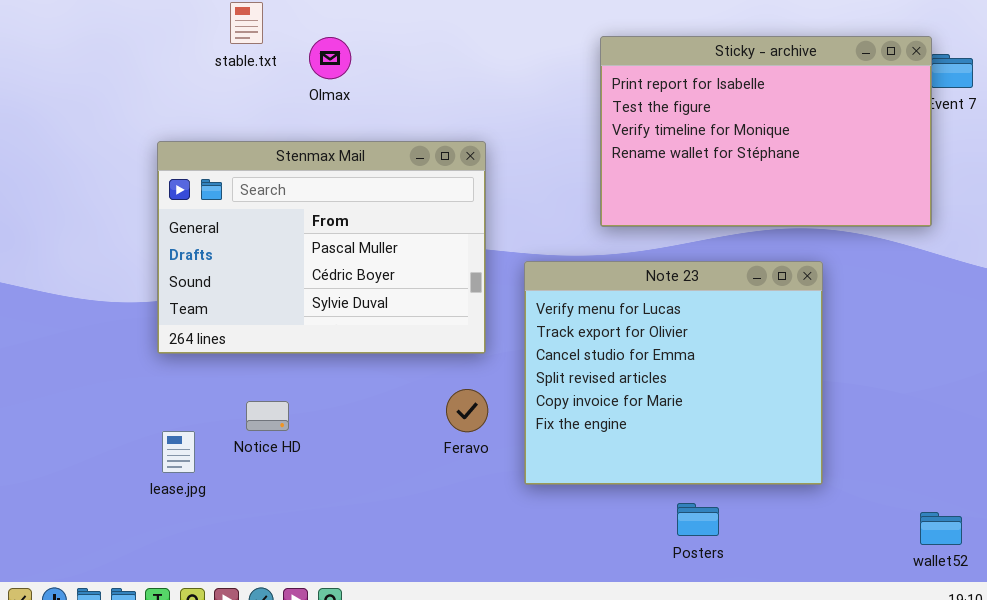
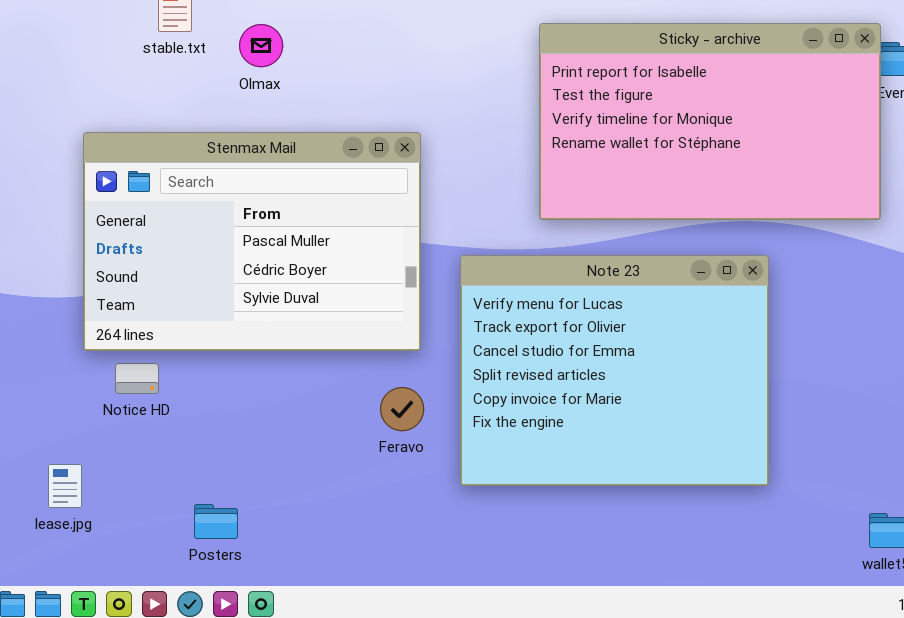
Notice HD: [246,401,289,431] -> [115,363,159,394], moved
lease.jpg: [162,431,195,473] -> [48,464,82,508], moved
Posters: [677,503,719,536] -> [194,504,238,539], moved

